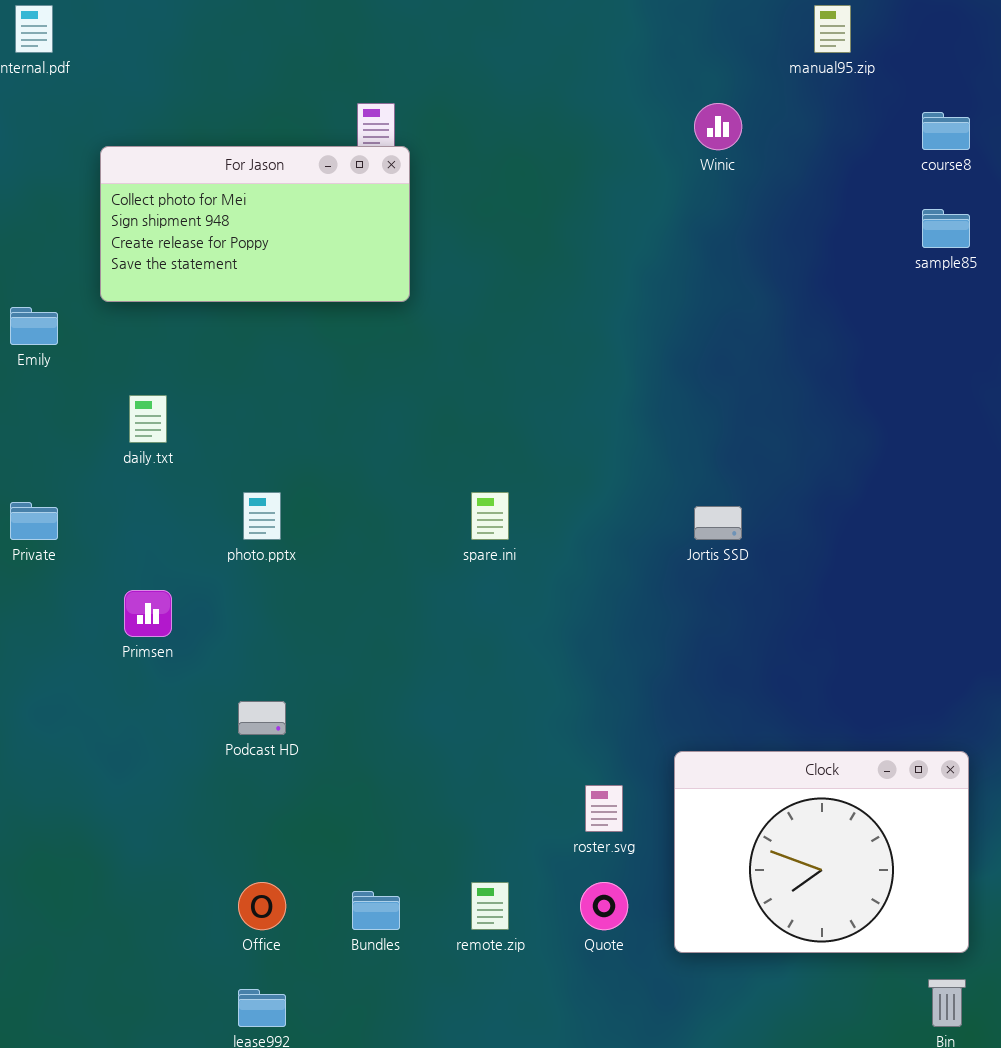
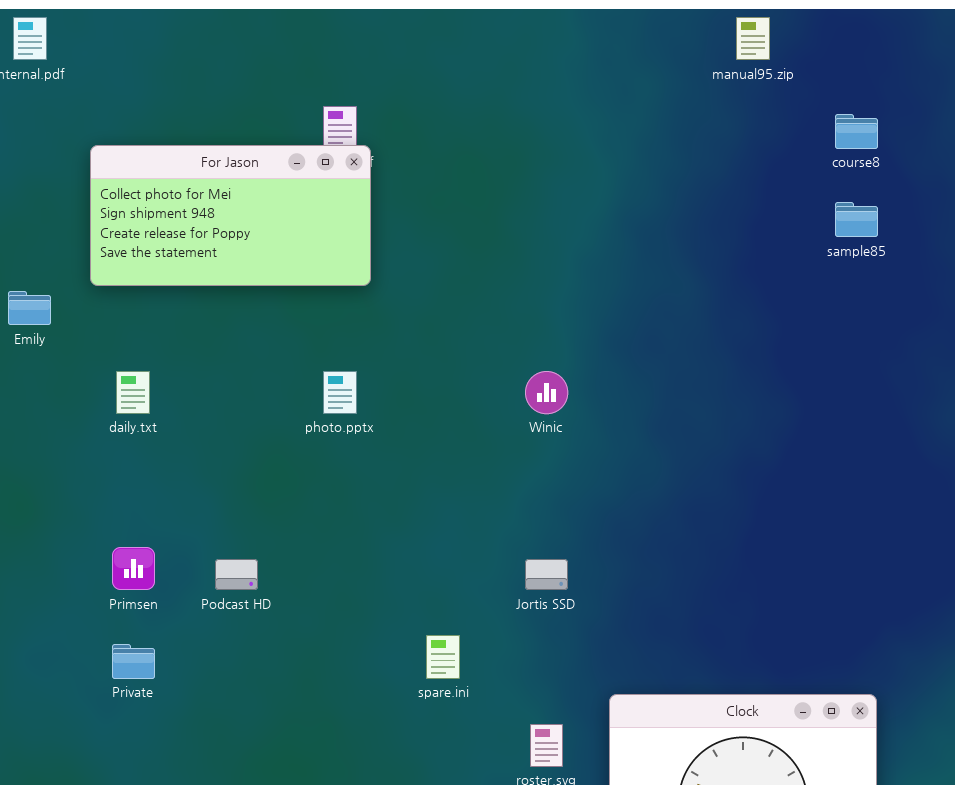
Winic: [694,103,742,150] -> [525,371,568,414], moved
photo.pptx: [243,492,281,540] -> [323,371,357,414], moved
spare.ini: [471,492,509,540] -> [426,635,460,679], moved
Private: [10,502,58,540] -> [112,644,155,679], moved
Jortis SSD: [694,506,742,540] -> [525,559,568,590], moved
Podcast HD: [238,701,286,735] -> [215,559,258,590], moved

